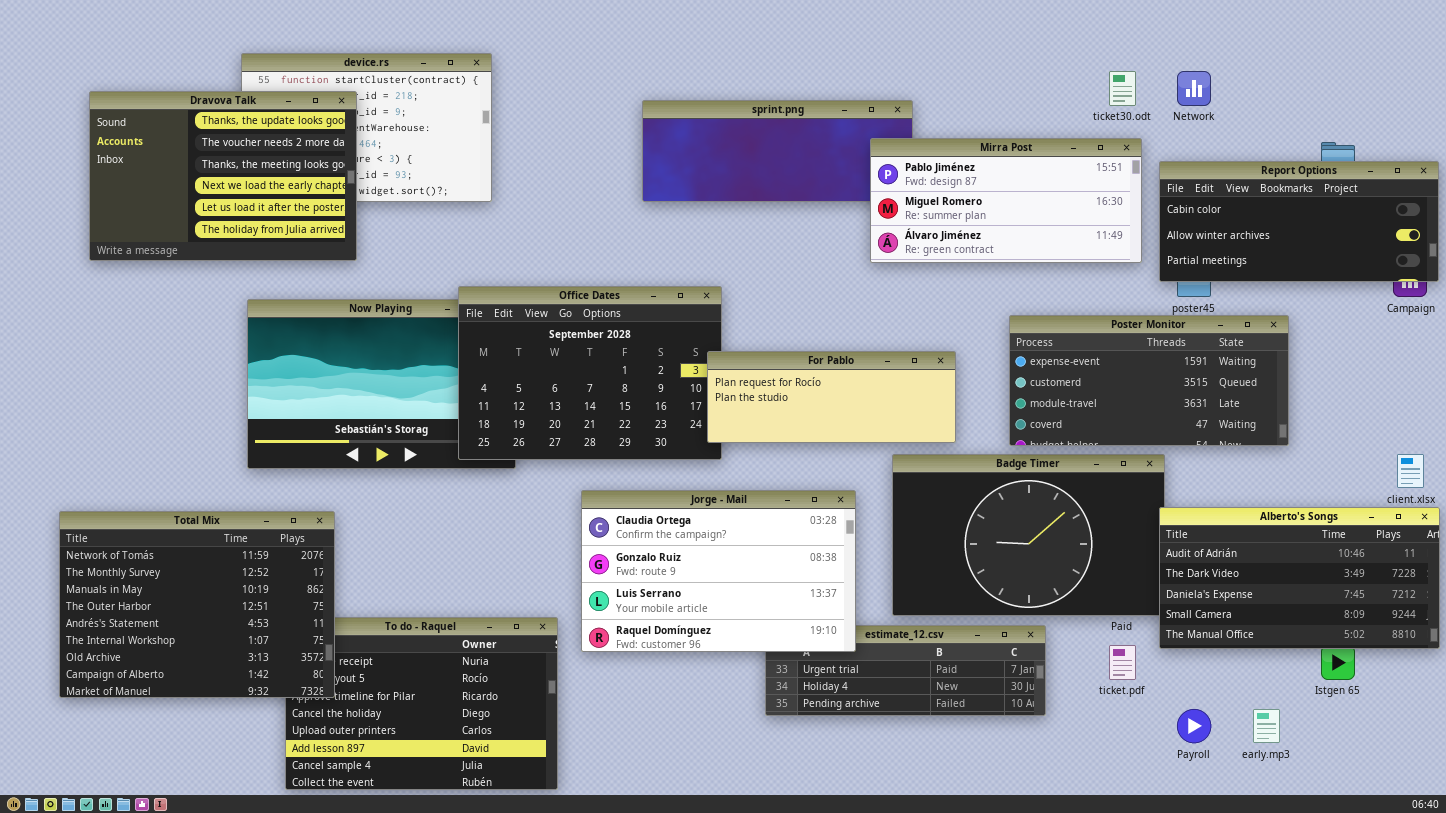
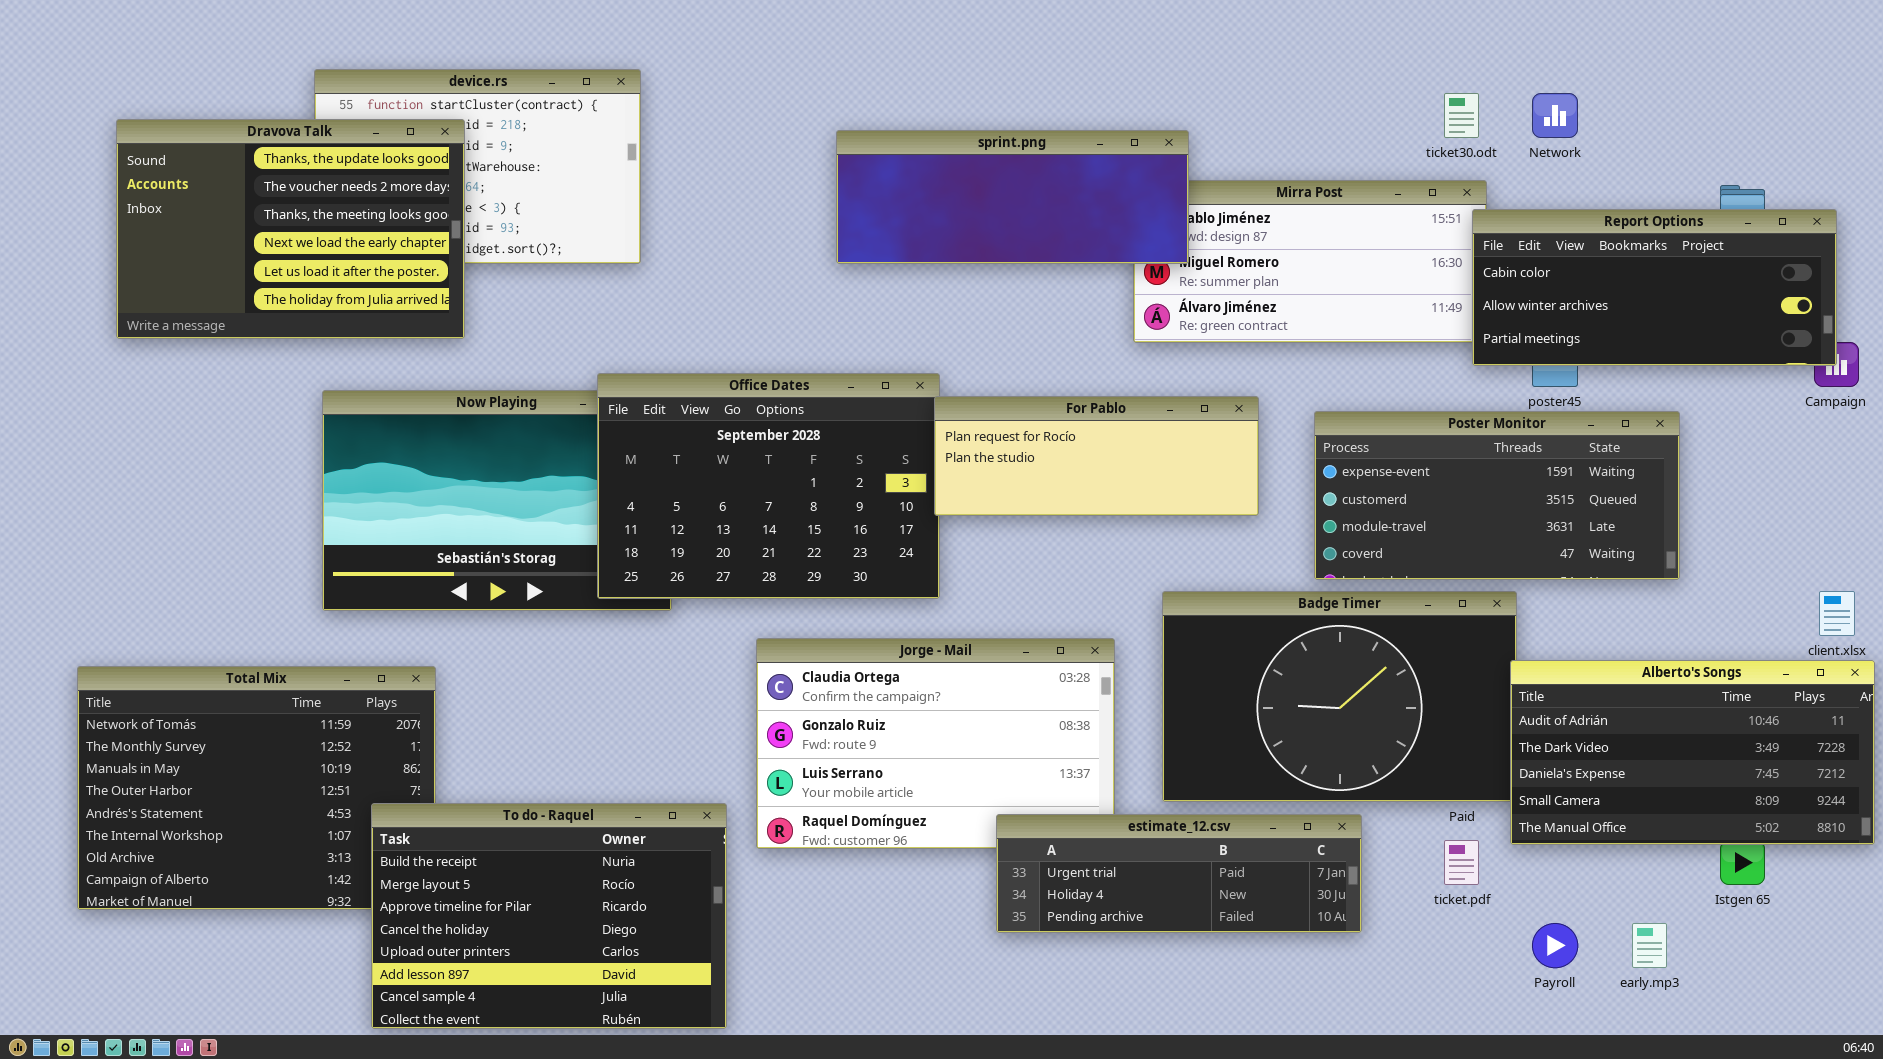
sprint.png: [642,100,913,202] -> [836,130,1189,264], raised
Report Options: [1159,161,1439,282] -> [1472,209,1837,366], moved
For Pablo: [707,351,956,443] -> [934,396,1259,516], moved
To do - Raquel: [285,617,558,790] -> [371,803,727,1029], raised
estimate_12.csv: [765,625,1046,716] -> [996,814,1362,933], raised

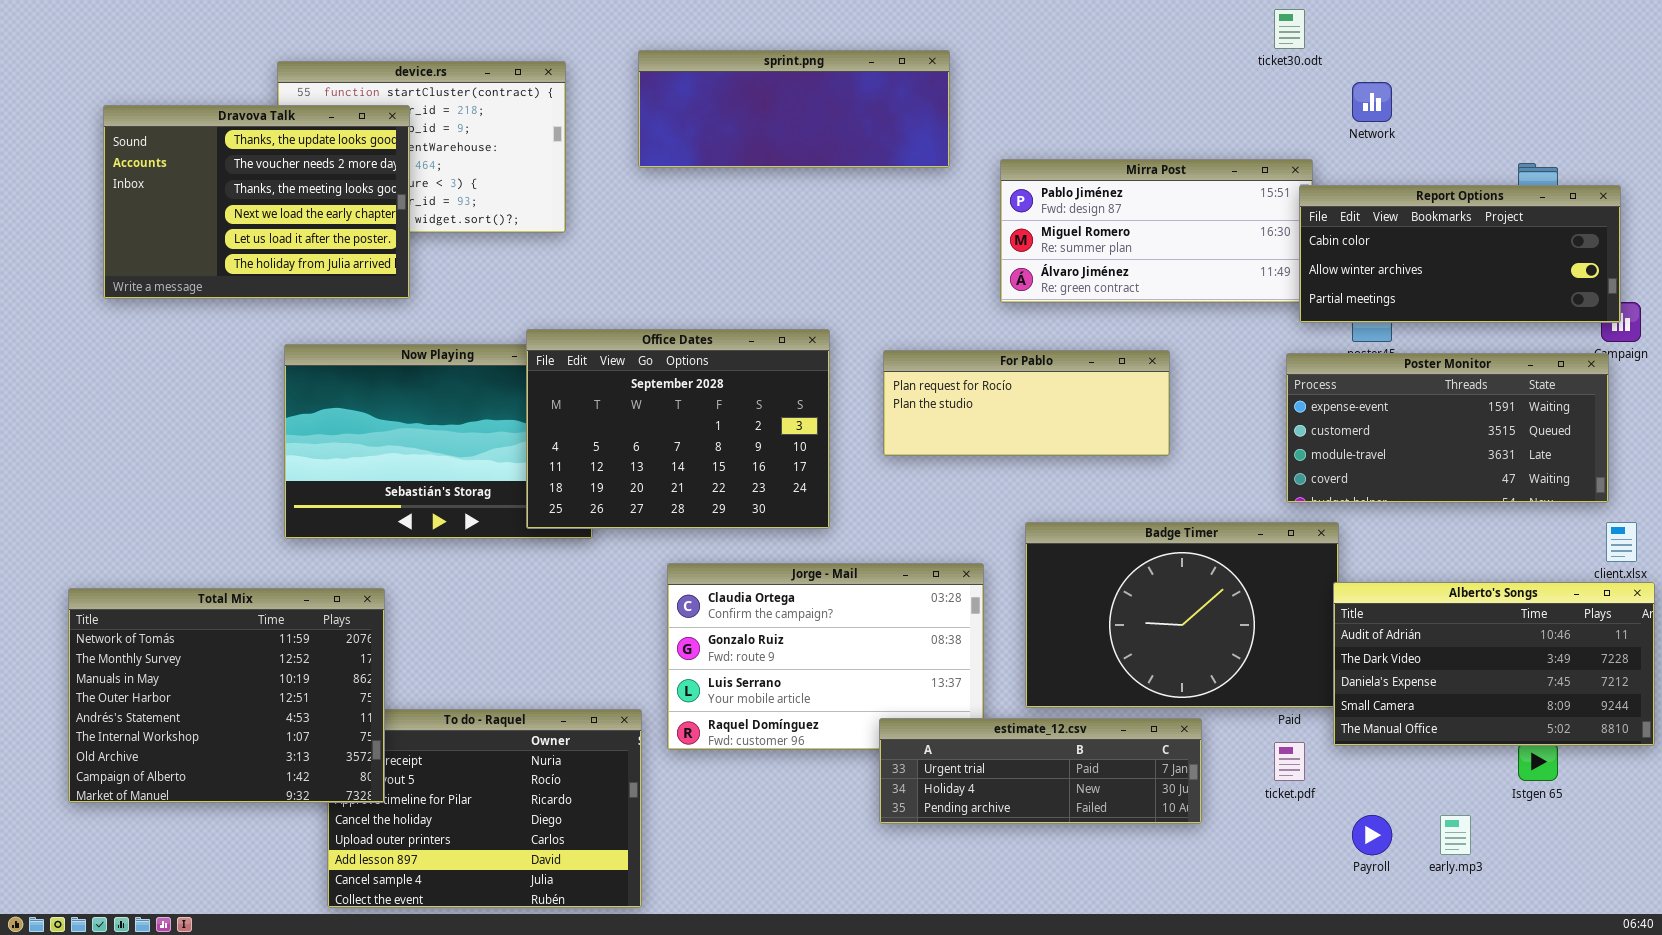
ticket30.odt: [1444,93,1479,138] -> [1274,9,1305,49], moved
sprint.png: [836,130,1189,264] -> [638,50,950,168], moved
For Pablo: [934,396,1259,516] -> [883,350,1170,456], moved
Poster Monitor: [1314,411,1680,580] -> [1286,353,1609,503], moved
Total Mix: [77,666,436,910] -> [68,588,385,803], raised

